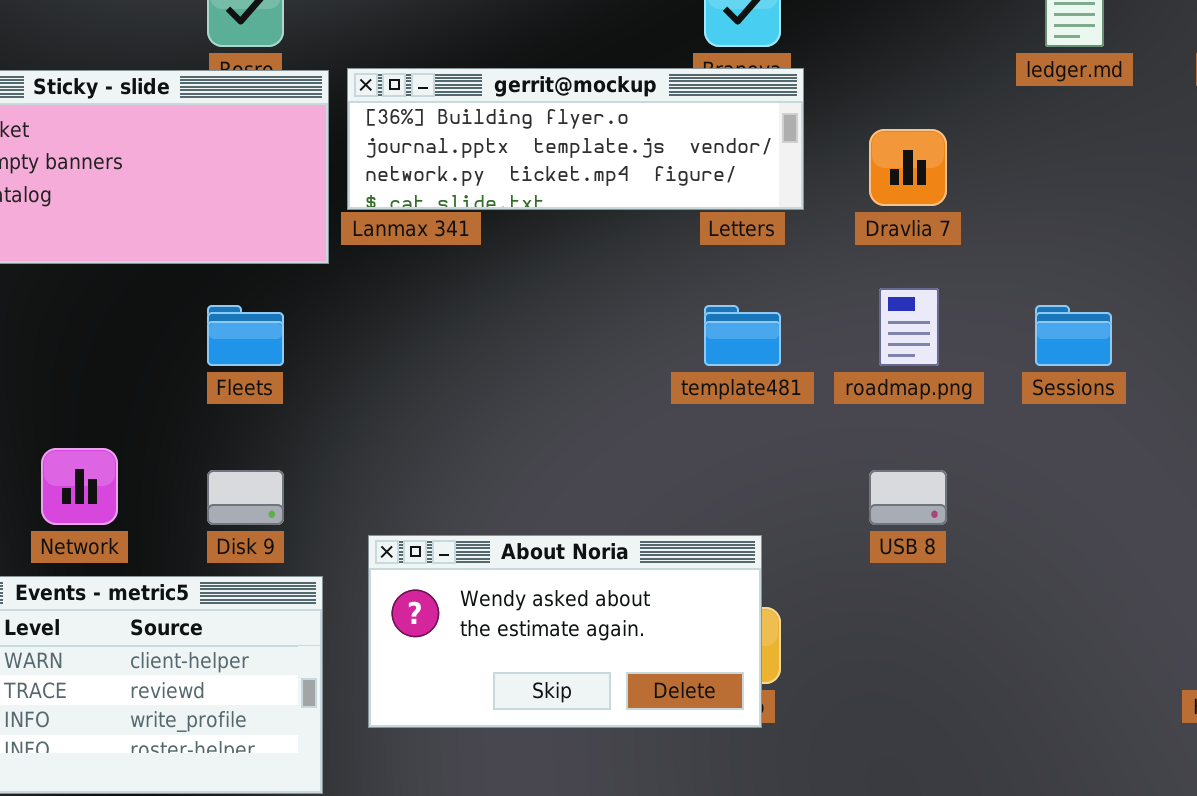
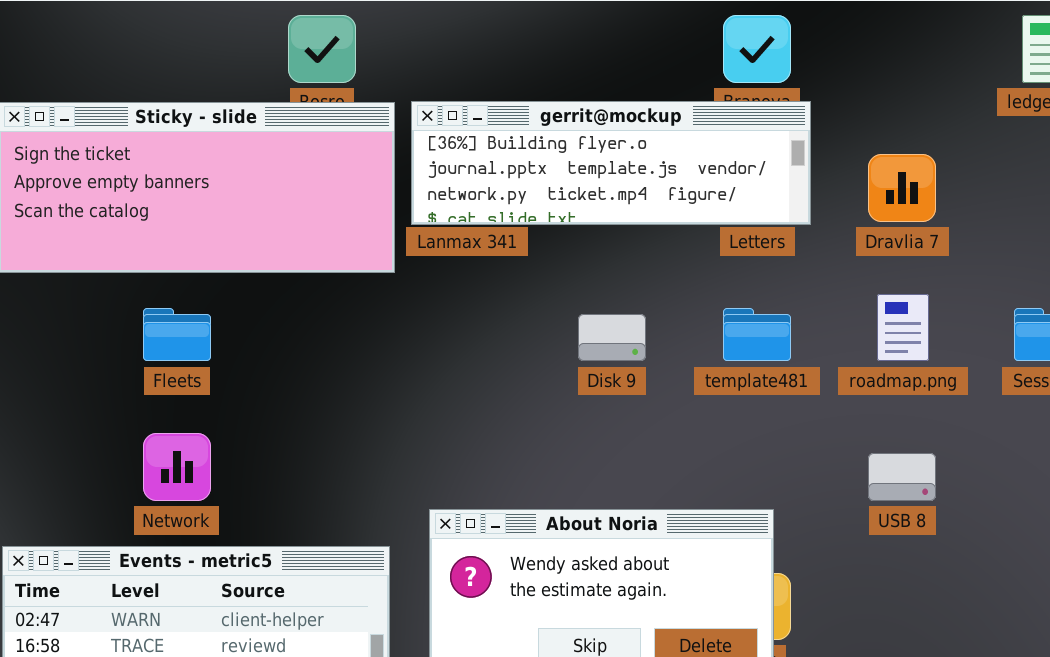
Fleets: [207,305,284,366] -> [143,308,211,361], moved
Disk 9: [207,470,284,525] -> [578,314,646,361], moved

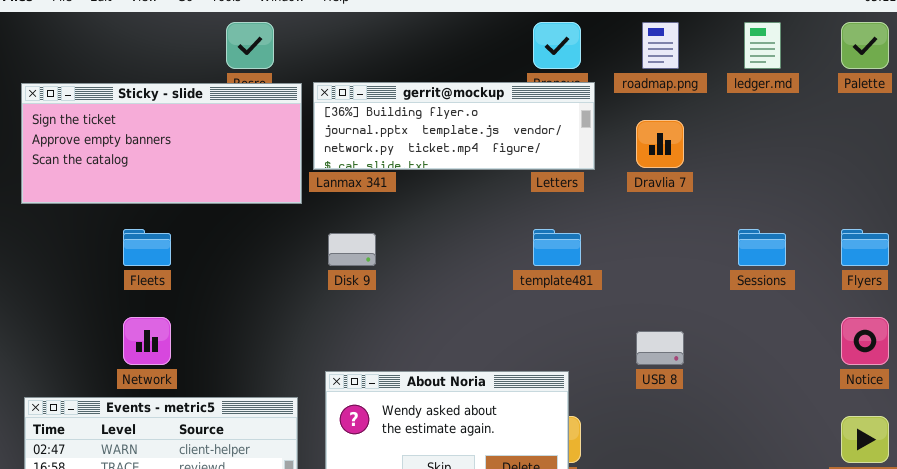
roadmap.png: [877,294,929,361] -> [642,22,679,69], moved
Disk 9: [578,314,646,361] -> [328,233,376,266], moved

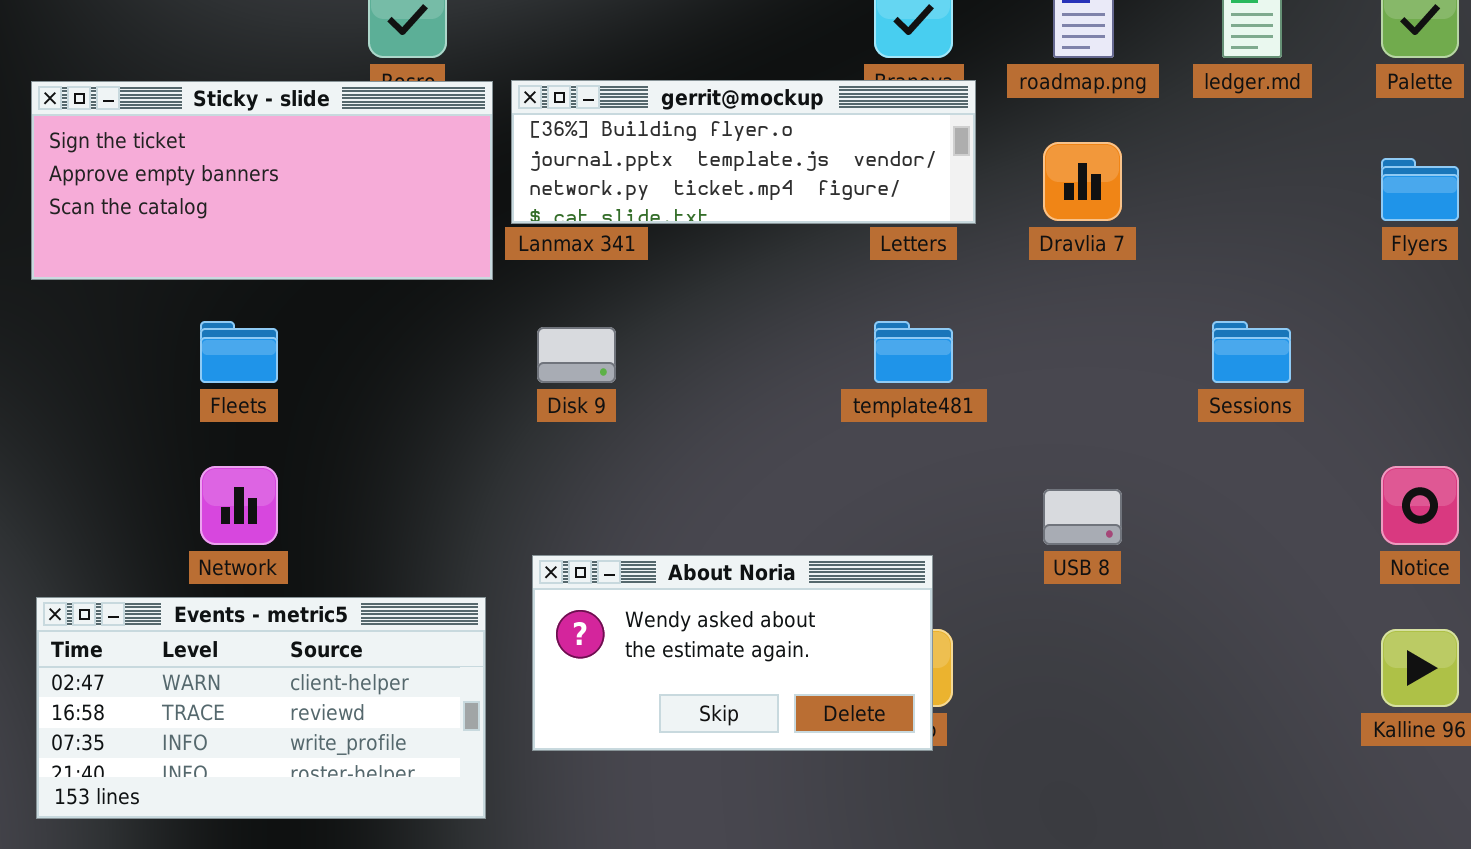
Flyers: [841,229,889,266] -> [1381,158,1459,221], moved

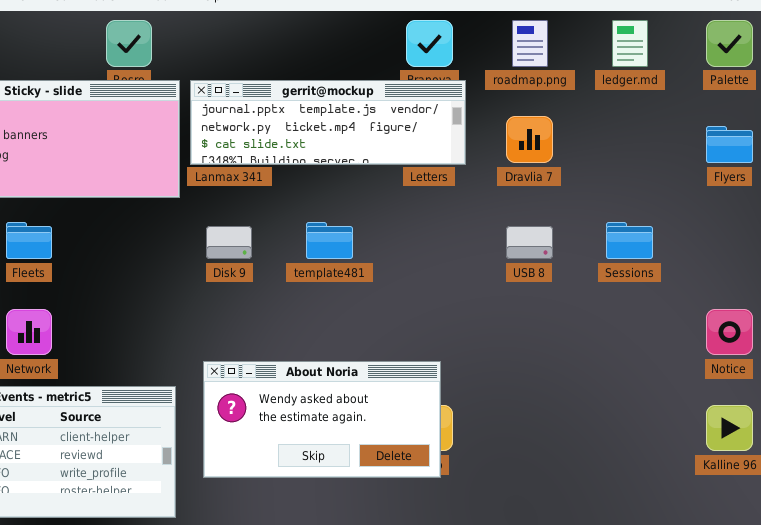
gerrit@mockup: [511,80,976,224] -> [190,80,466,165], scrolled down 1 row
template481: [874,321,953,383] -> [306,222,353,259], moved
USB 8: [1043,489,1122,545] -> [506,226,553,259], moved

